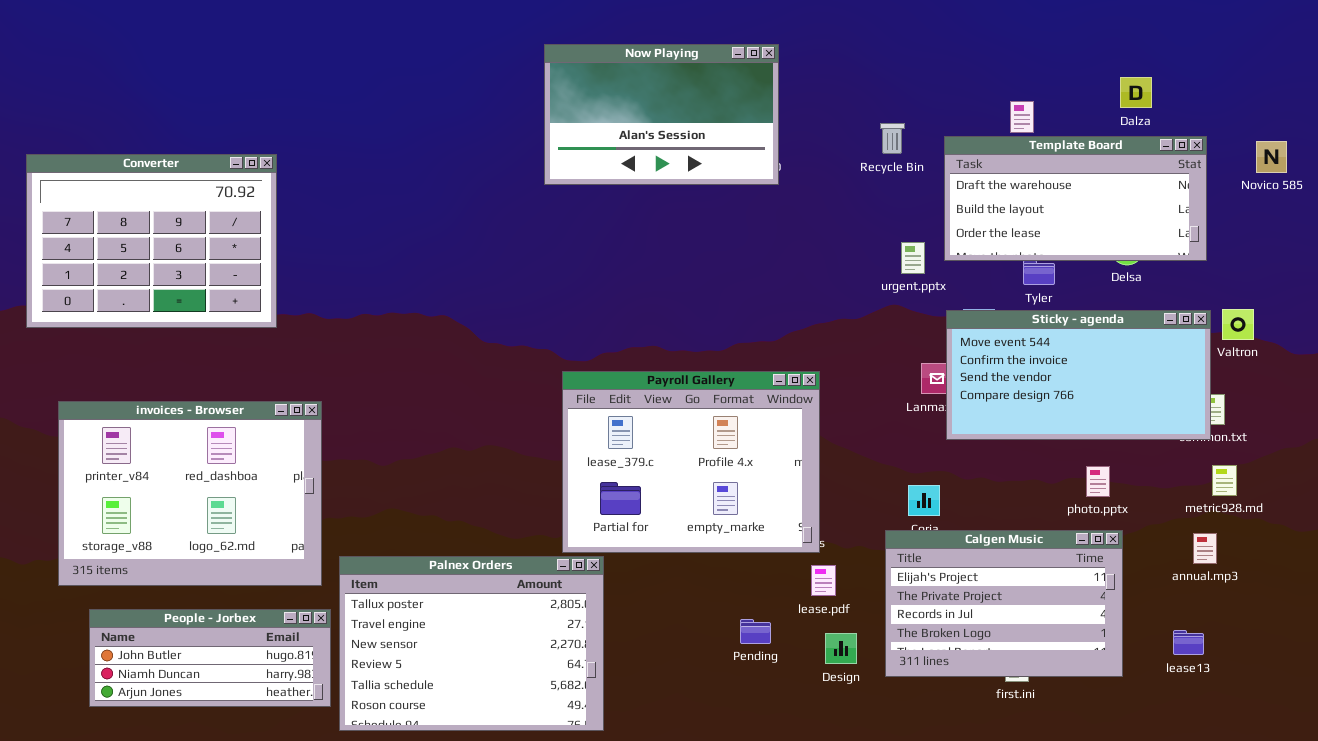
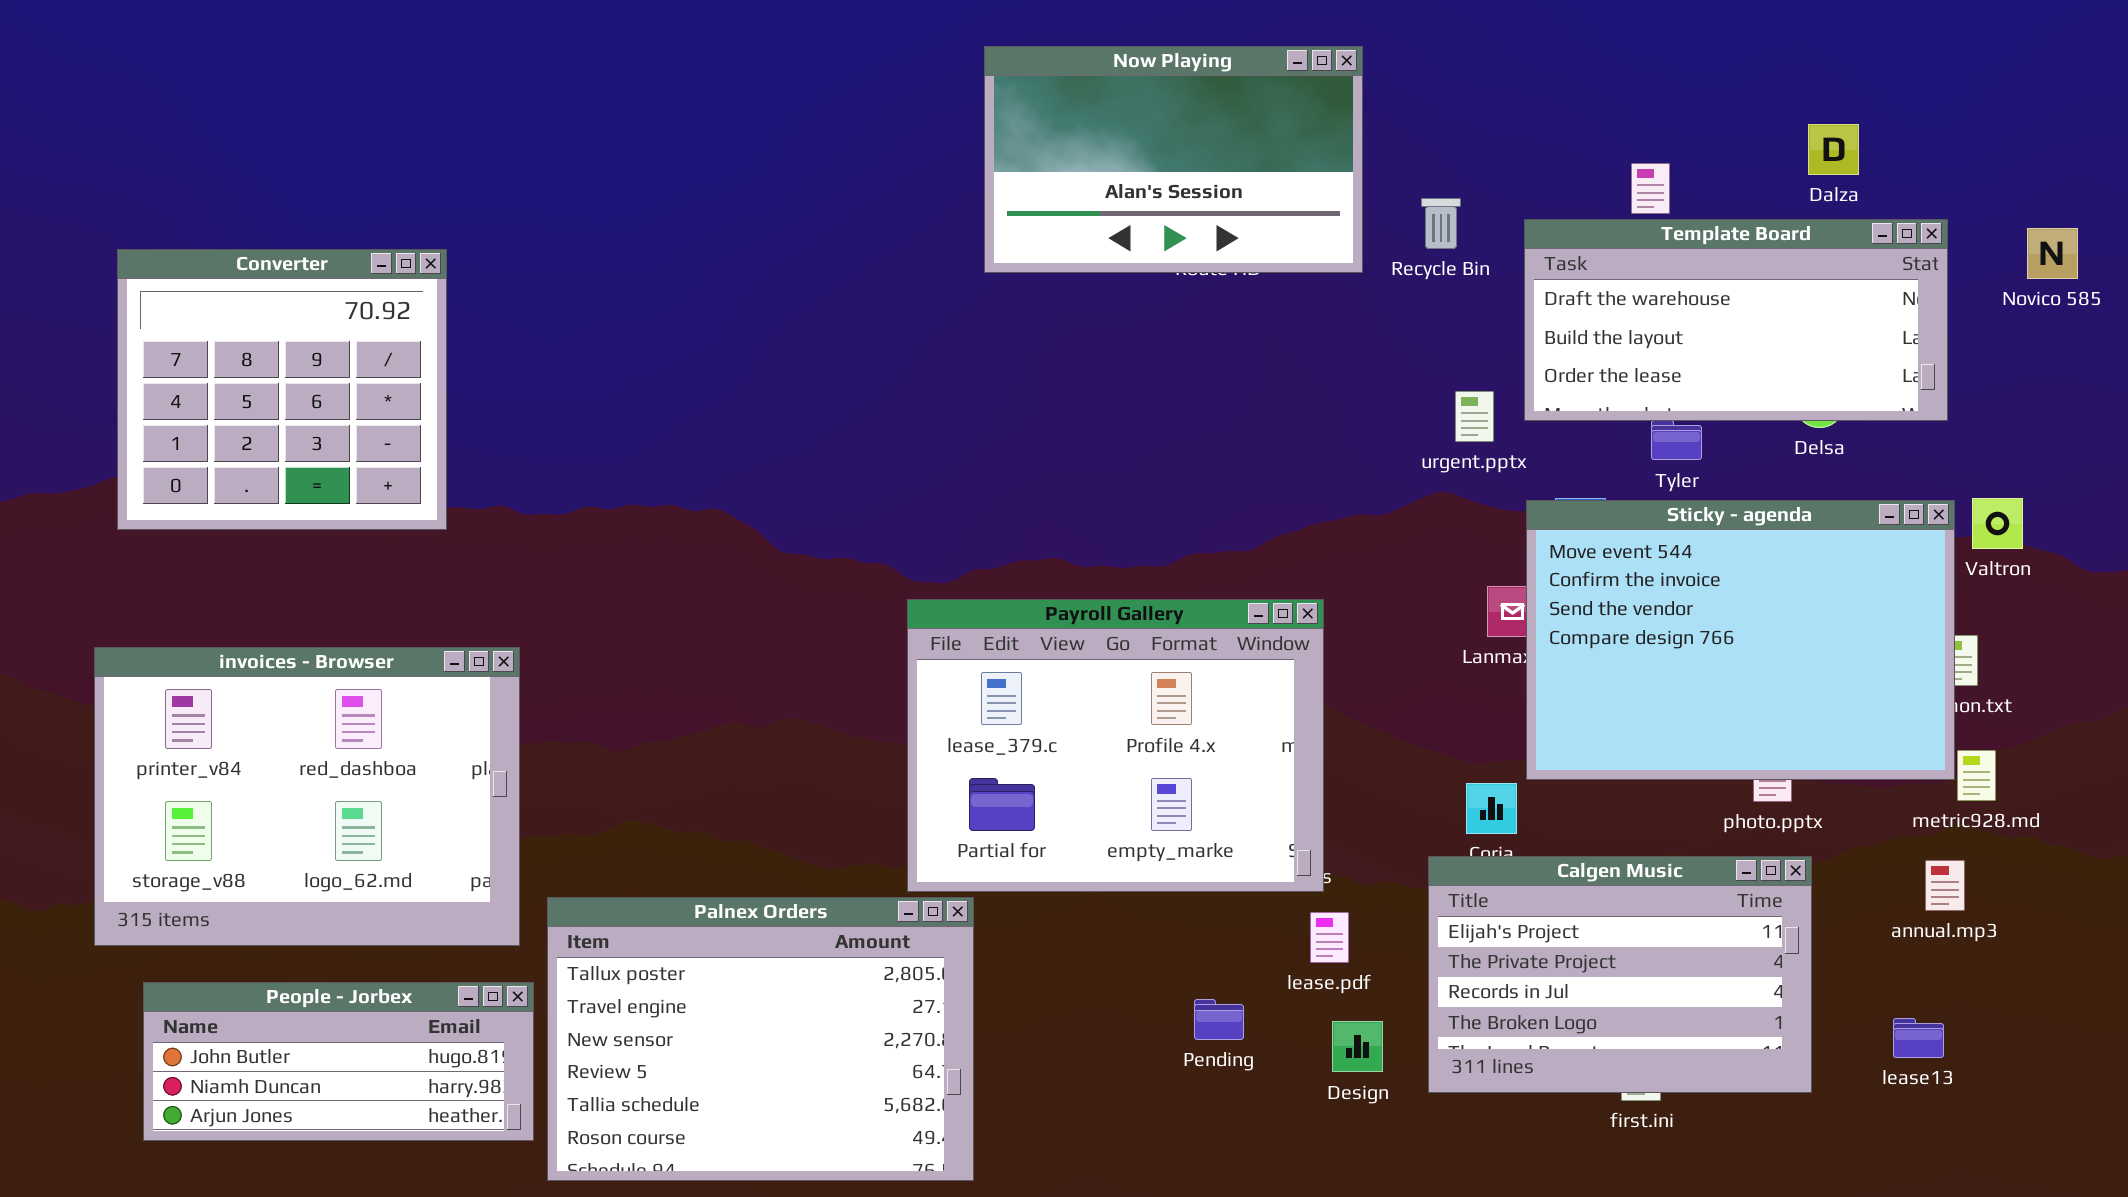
Now Playing: [544,44,779,185] -> [984,46,1363,273], moved
Converter: [26,154,277,328] -> [117,249,447,530], resized
Sticky - agenda: [946,310,1211,440] -> [1526,500,1955,780], resized

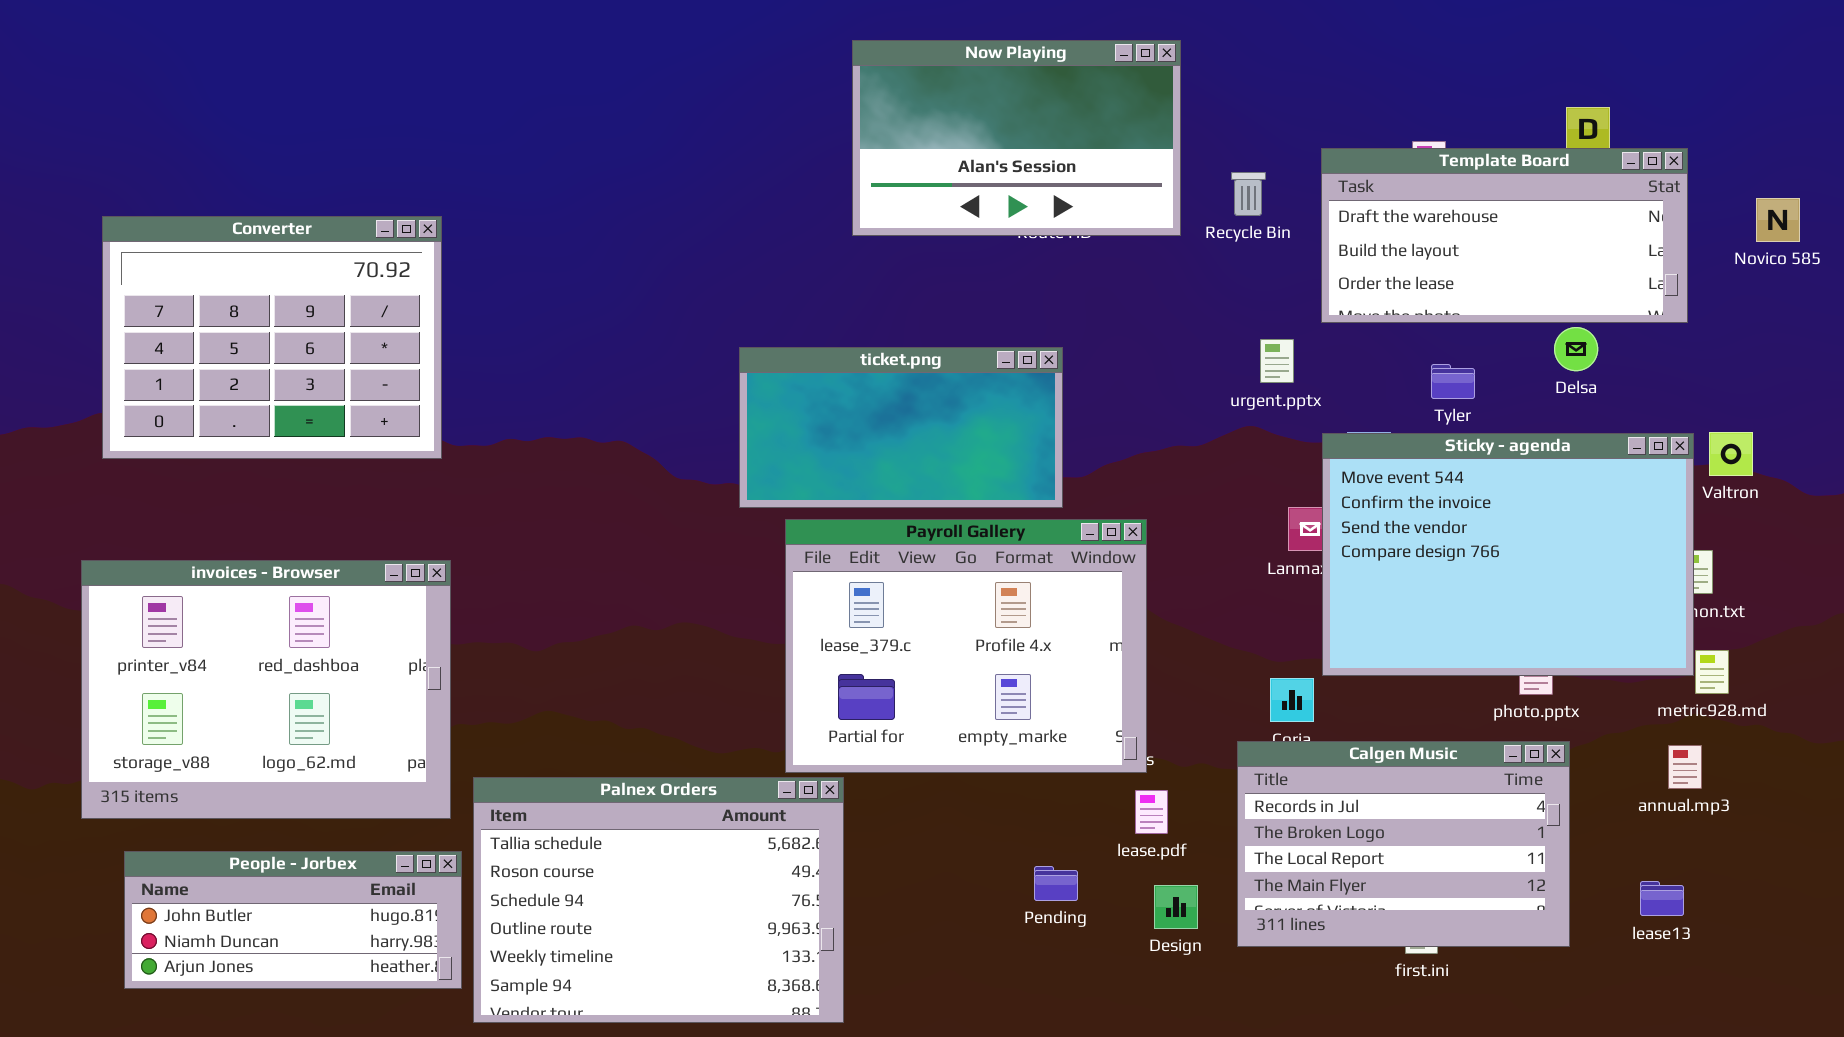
Template Board: [1524,219,1948,421] -> [1321,148,1688,323], moved
Converter: [117,249,447,530] -> [102,216,442,459], resized
ticket.png: none -> [739,347,1063,508], opened
Calgen Music: [1428,856,1812,1093] -> [1237,741,1570,947], scrolled down 2 rows
Palnex Orders: [547,897,974,1181] -> [473,777,844,1023], scrolled down 4 rows

